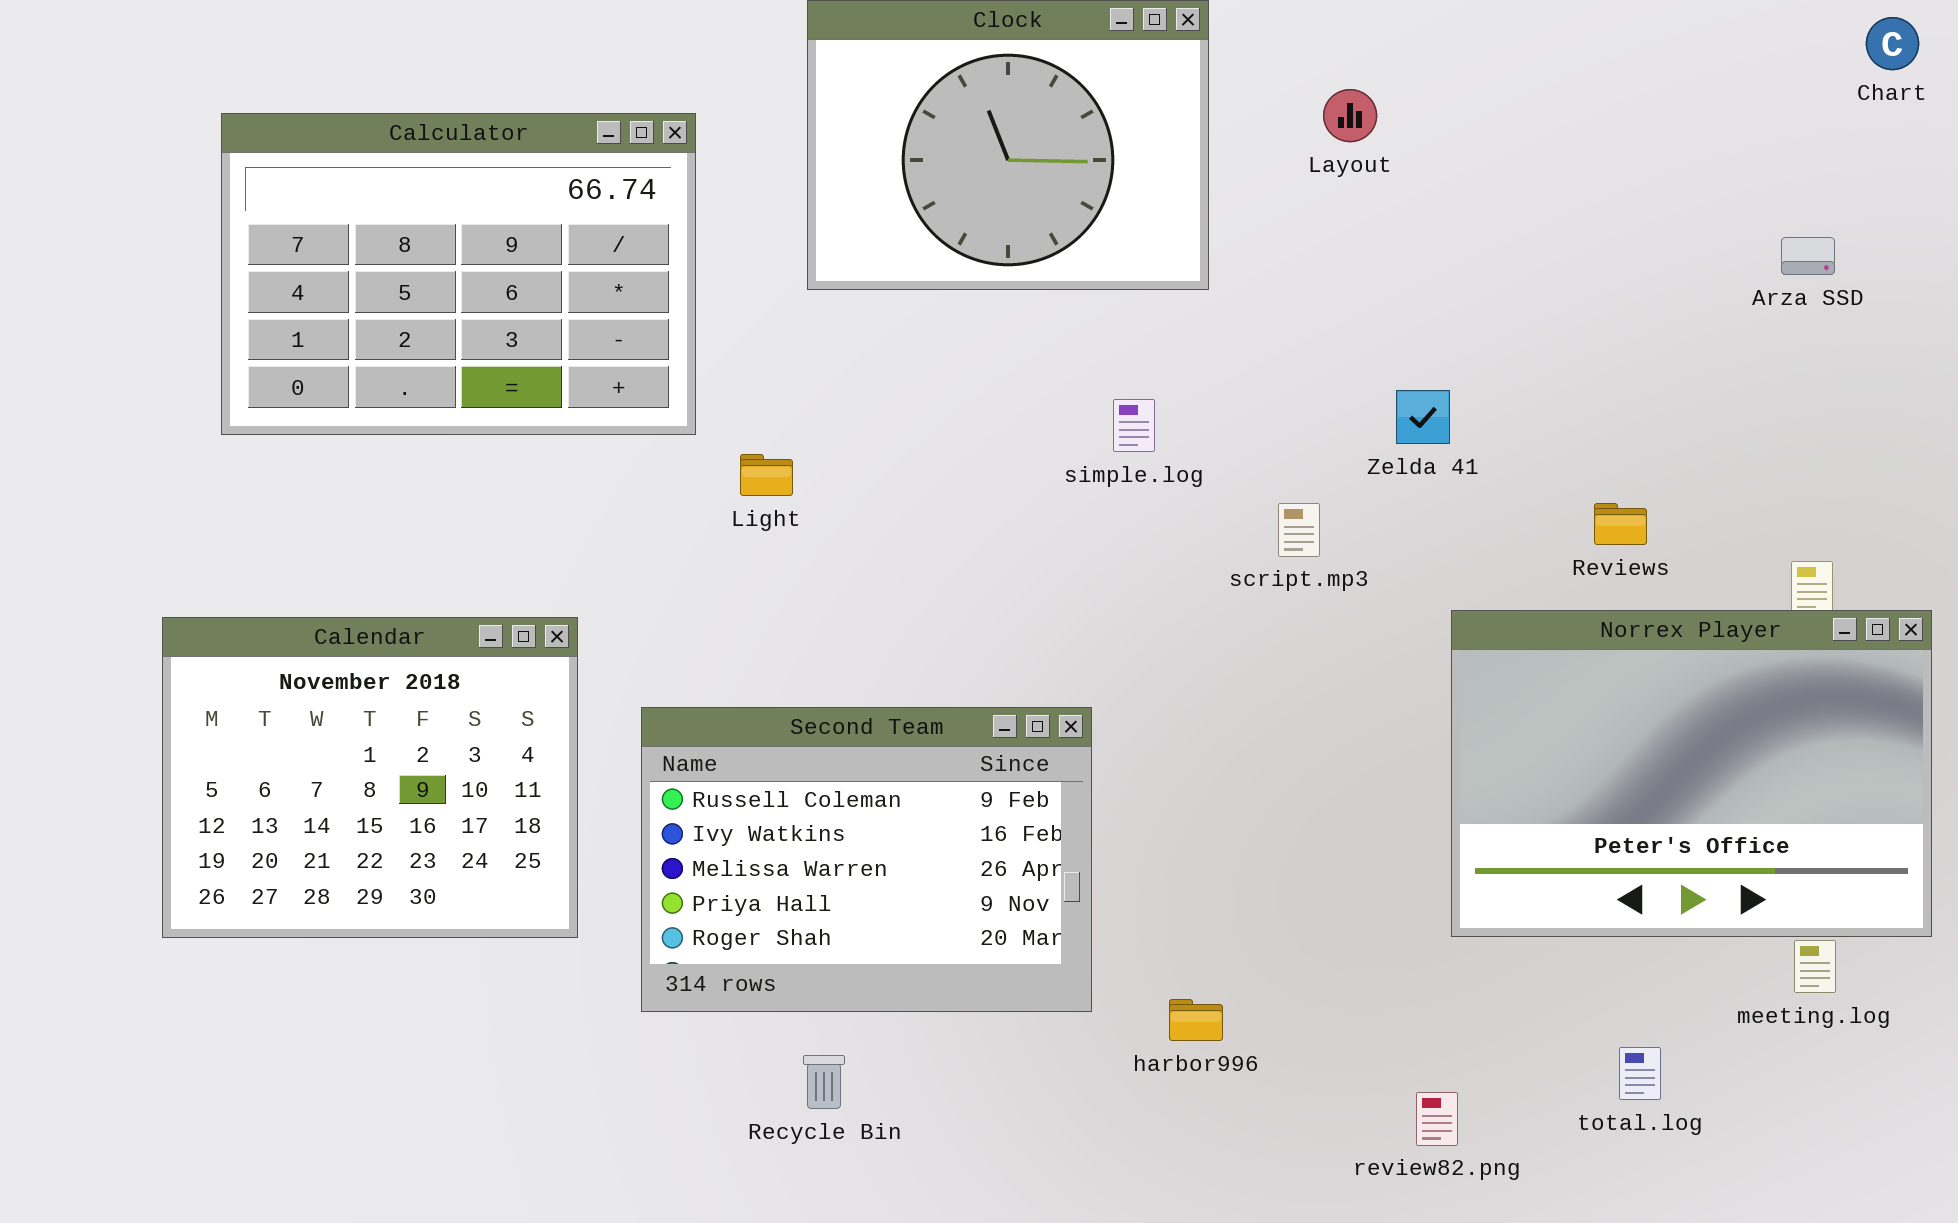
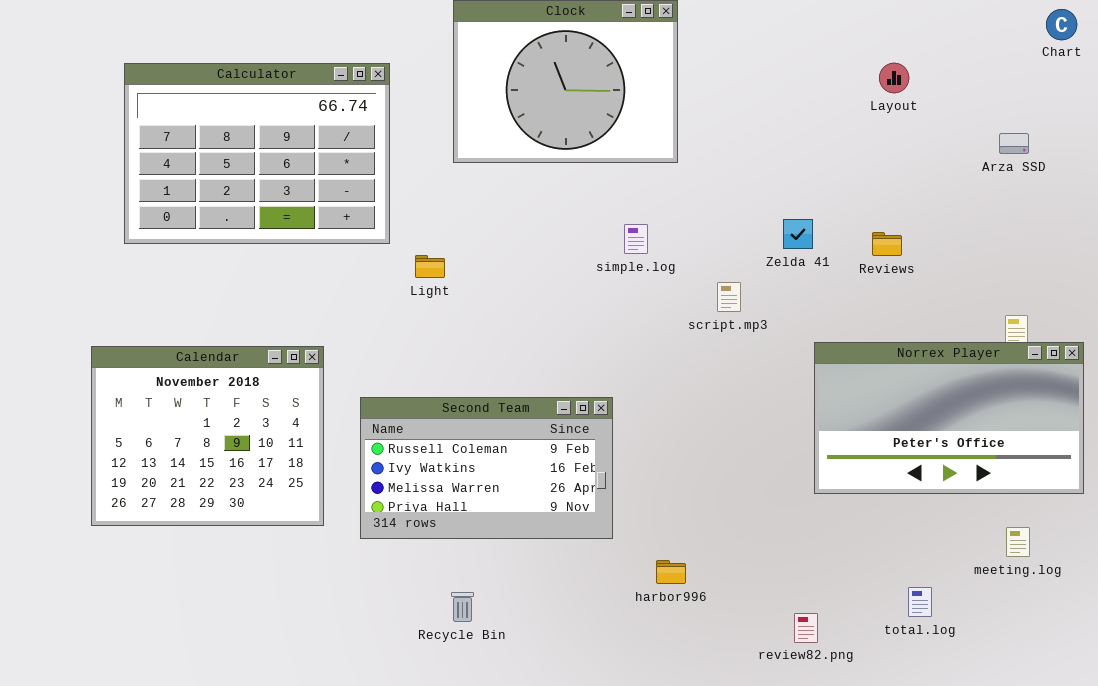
Layout: [1323,89,1377,142] -> [879,63,909,93], moved
Reviews: [1594,503,1647,545] -> [872,232,902,256], moved
Norrex Player: [1451,610,1932,937] -> [814,342,1084,494], resized
Second Team: [641,707,1092,1012] -> [360,397,613,539], resized

